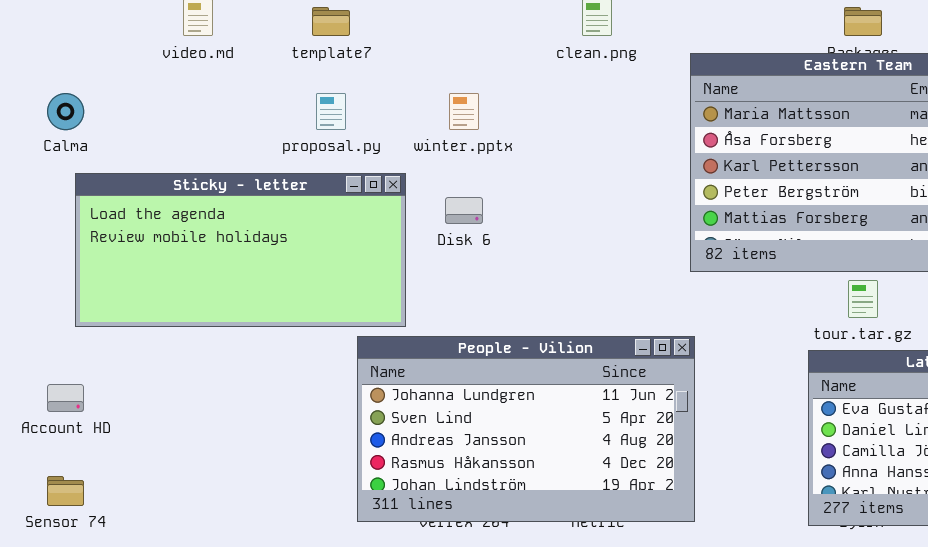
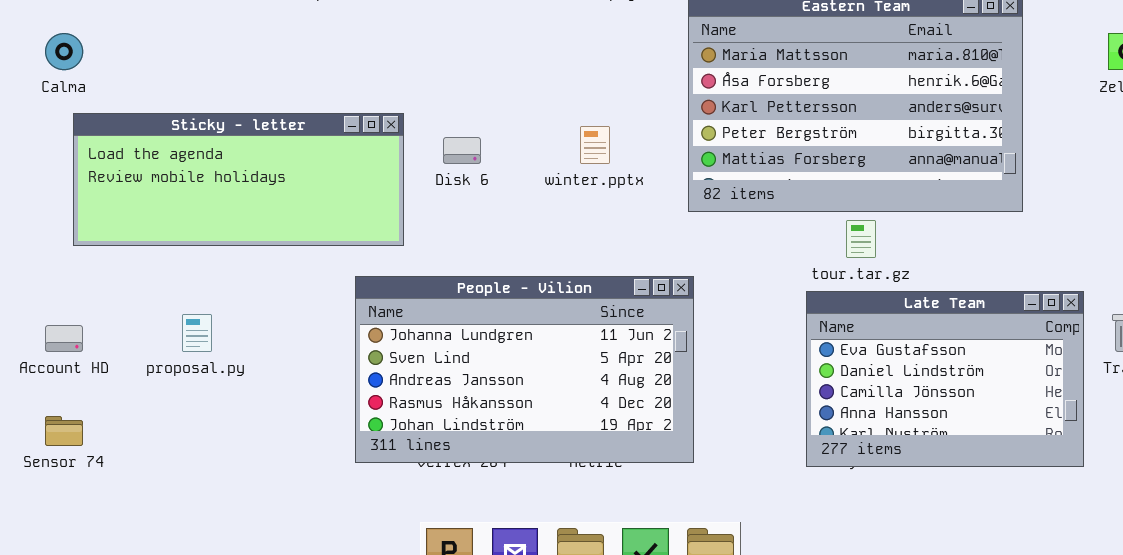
proposal.py: [316,93,346,130] -> [182,314,212,352], moved
winter.pptx: [449,93,479,130] -> [580,126,610,164], moved
Sticky - letter: [75,173,406,327] -> [73,113,404,246], resized

